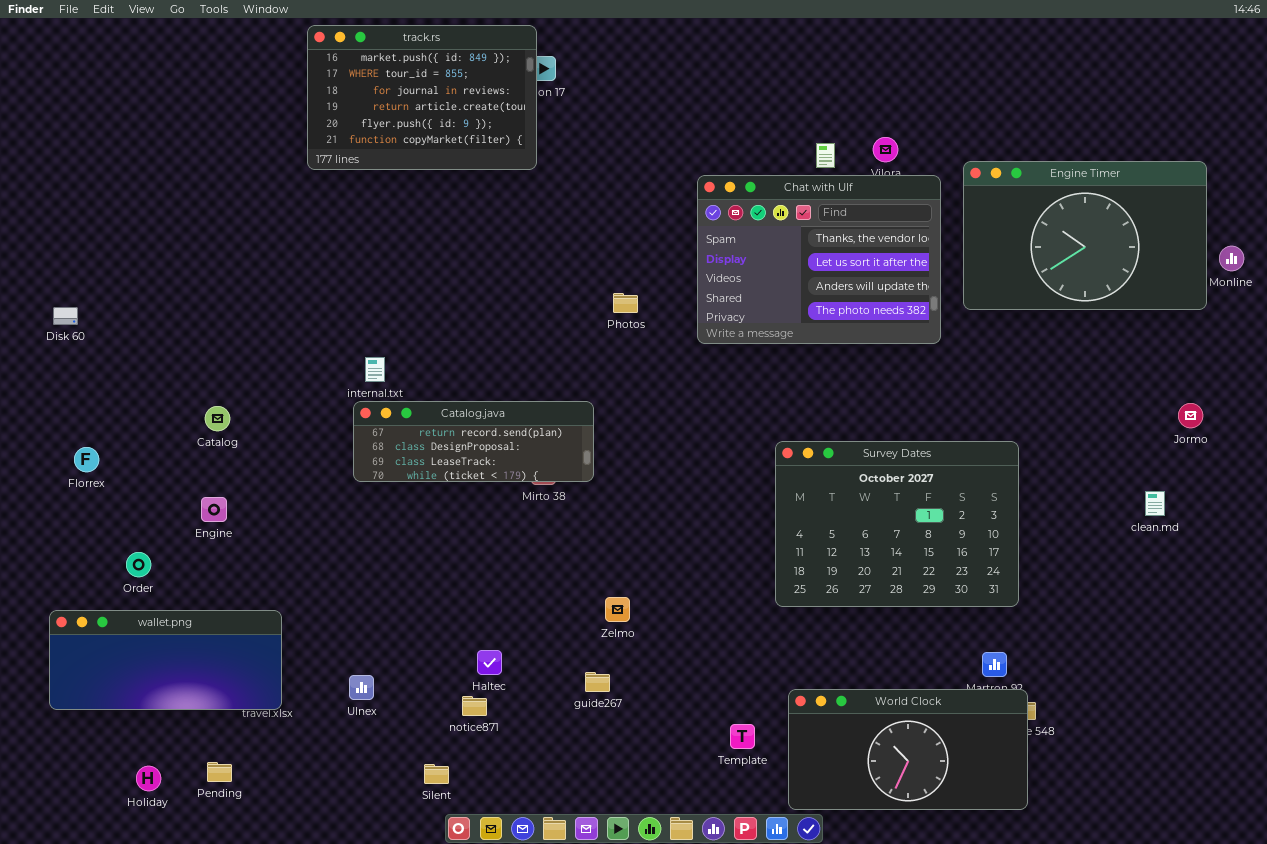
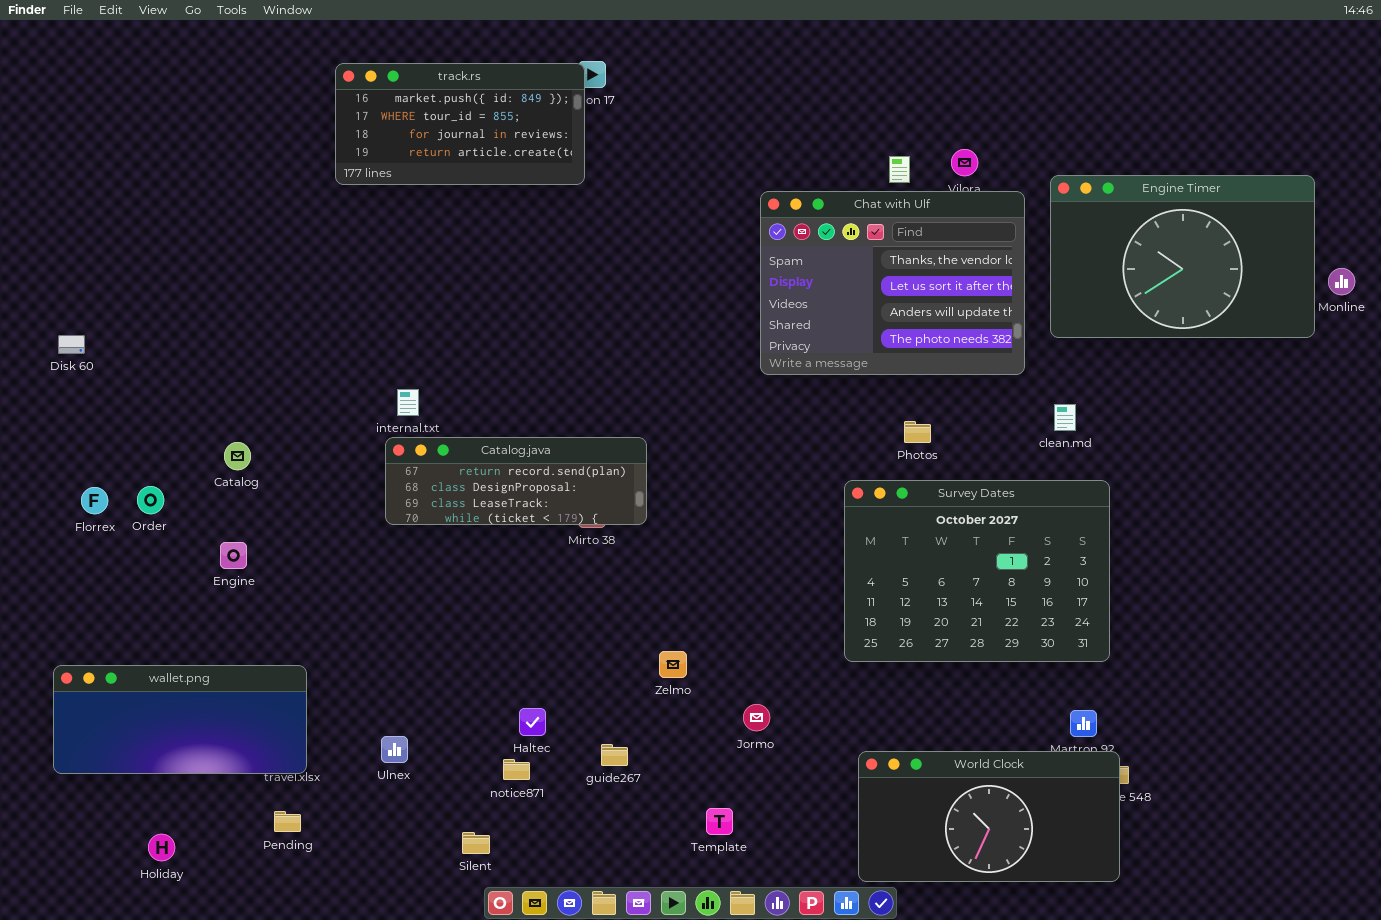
track.rs: [307,25,537,170] -> [335,63,585,185], resized
Photos: [613,293,638,313] -> [904,421,931,443], moved
Jormo: [1178,403,1203,428] -> [743,704,770,731], moved
clean.md: [1145,491,1165,516] -> [1054,404,1076,431], moved
Order: [126,552,151,577] -> [137,486,164,514], moved
guide267: [585,672,610,692] -> [601,744,628,766], moved
Template: [730,724,755,749] -> [706,808,733,835], moved
Pending: [207,762,232,782] -> [274,811,301,832], moved

